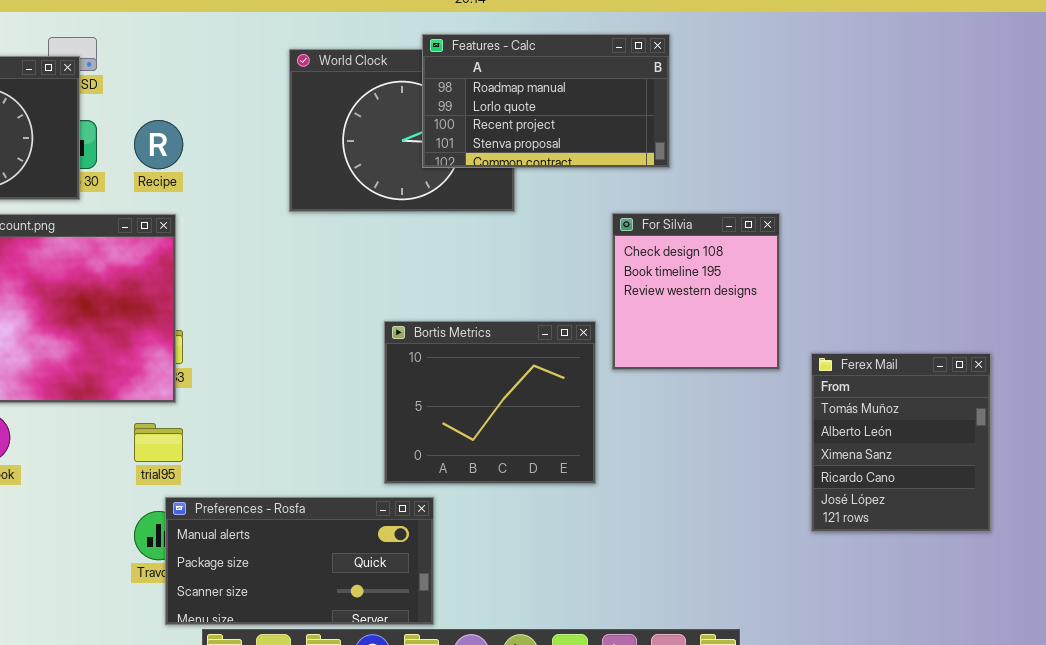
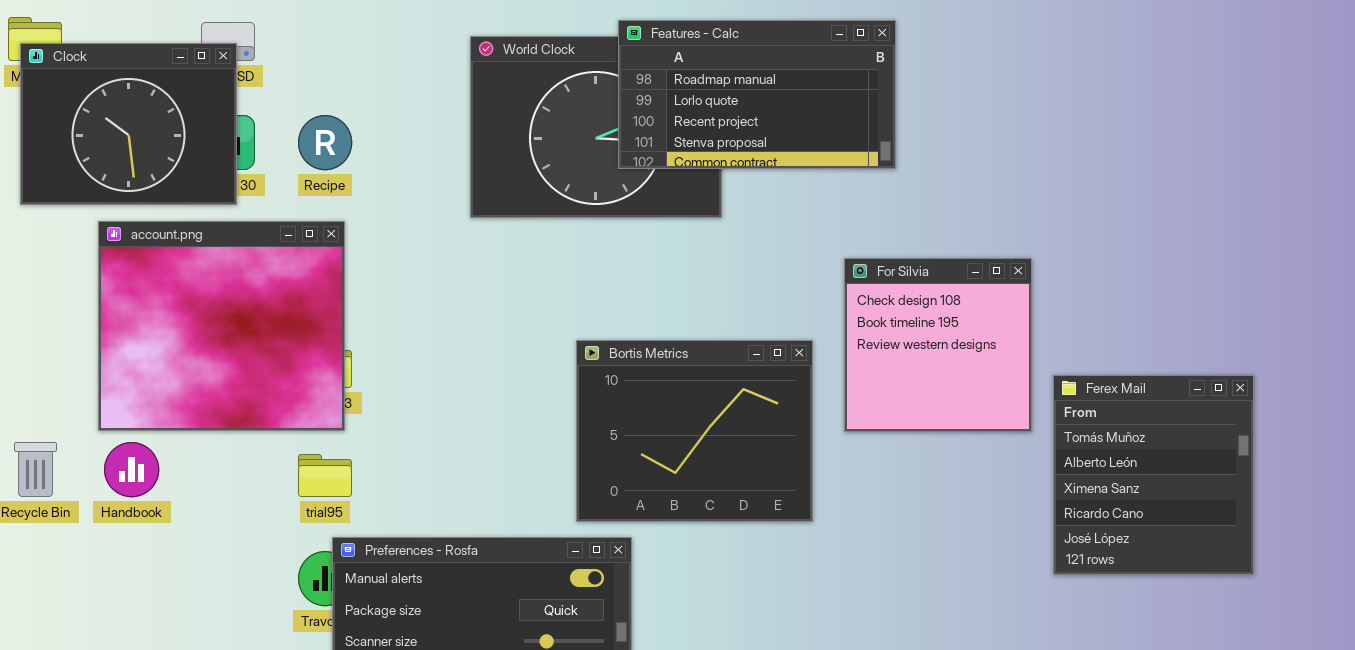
For Silvia: [612,213,780,370] -> [844,258,1032,432], moved

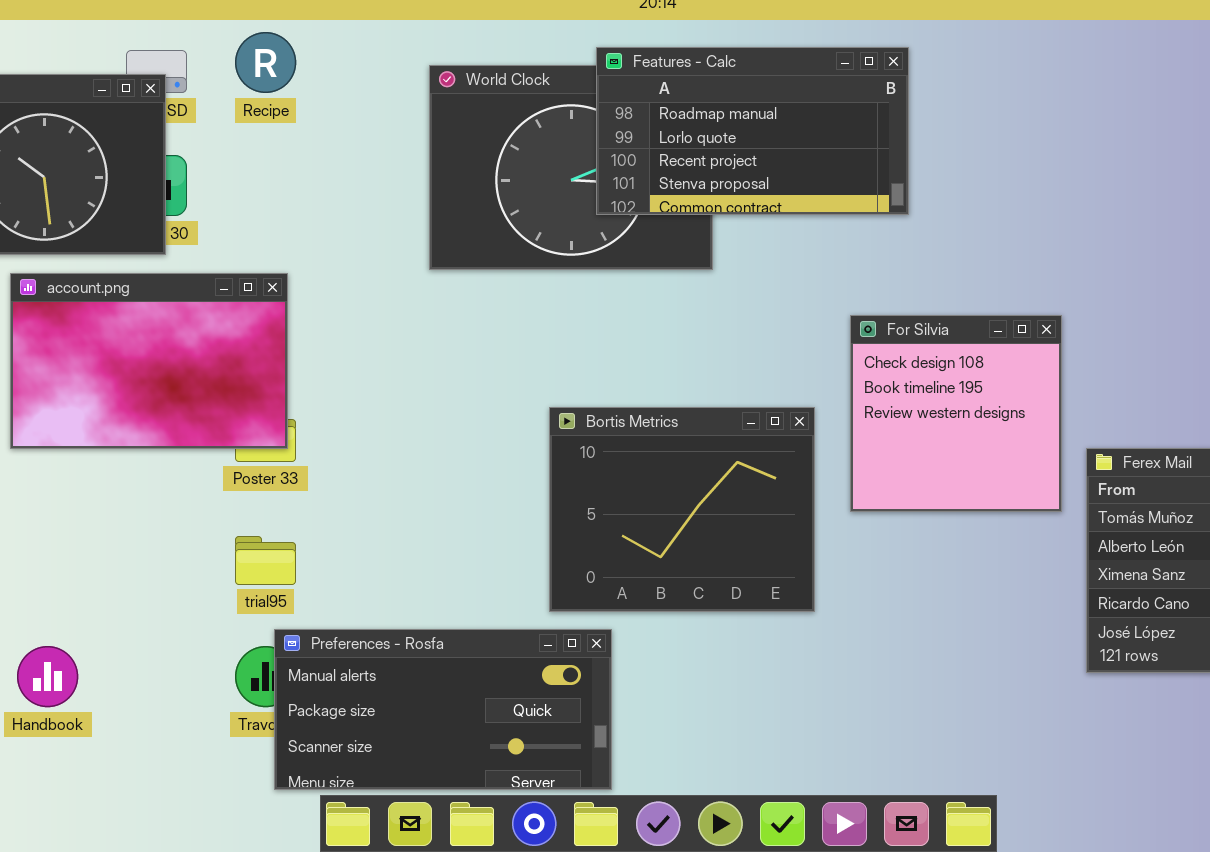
Recipe: [298,115,352,170] -> [235,32,296,93], moved
account.png: [98,221,345,431] -> [10,273,288,449], resized
Handbook: [104,442,159,497] -> [17,646,78,707], moved

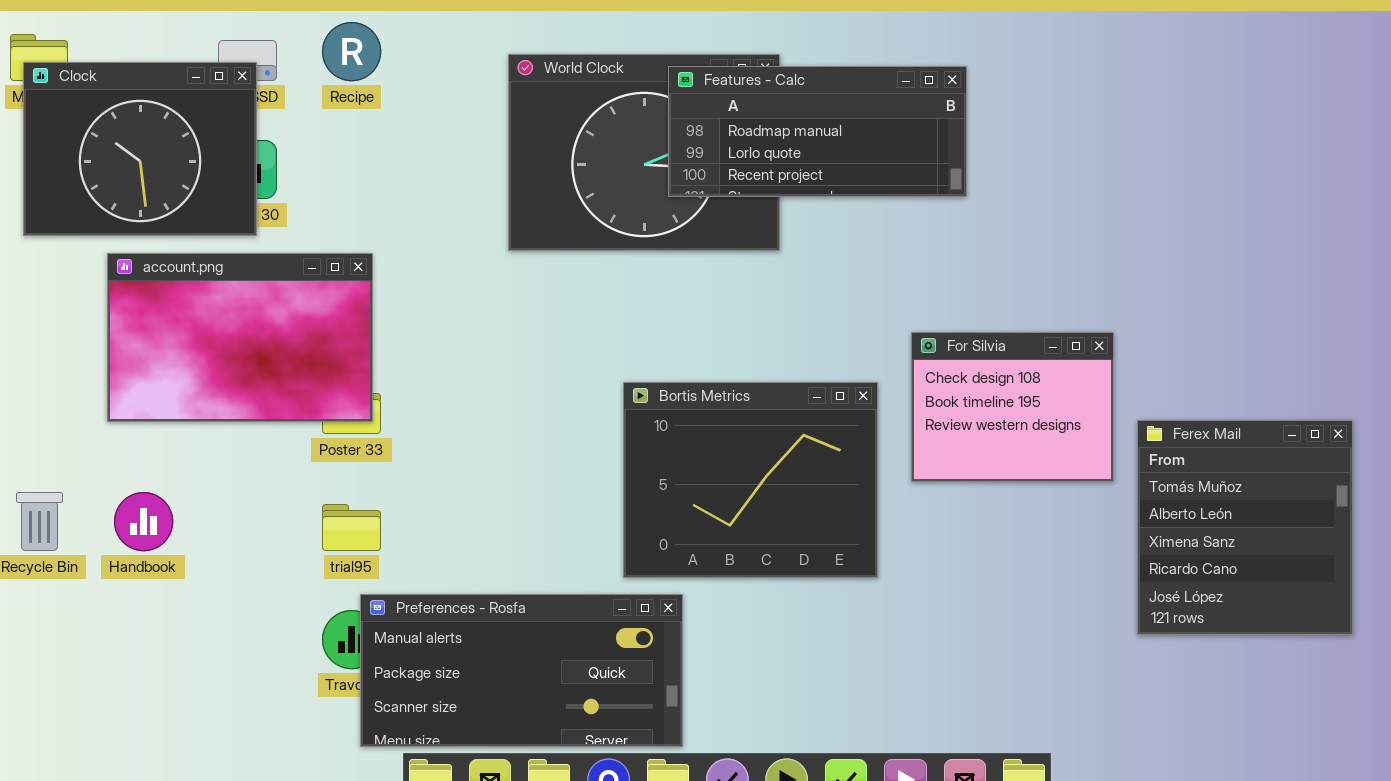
Features - Calc: [596,47,909,215] -> [668,66,967,197], resized
For Silvia: [850,315,1062,512] -> [911,332,1114,482], resized
Handbook: [17,646,78,707] -> [114,492,173,551], moved

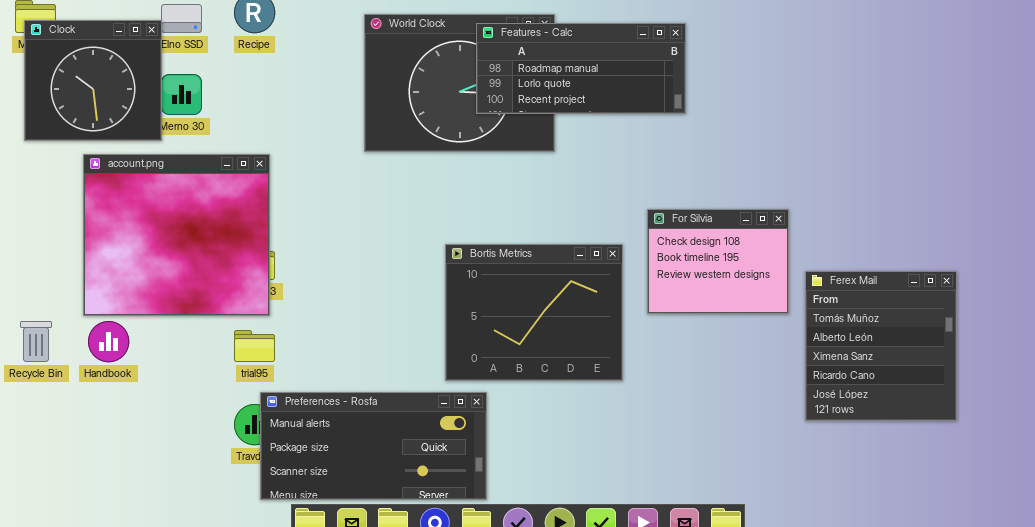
Clock: [23,62,257,236] -> [24,20,162,141], resized
account.png: [107,253,373,422] -> [83,154,270,316], resized

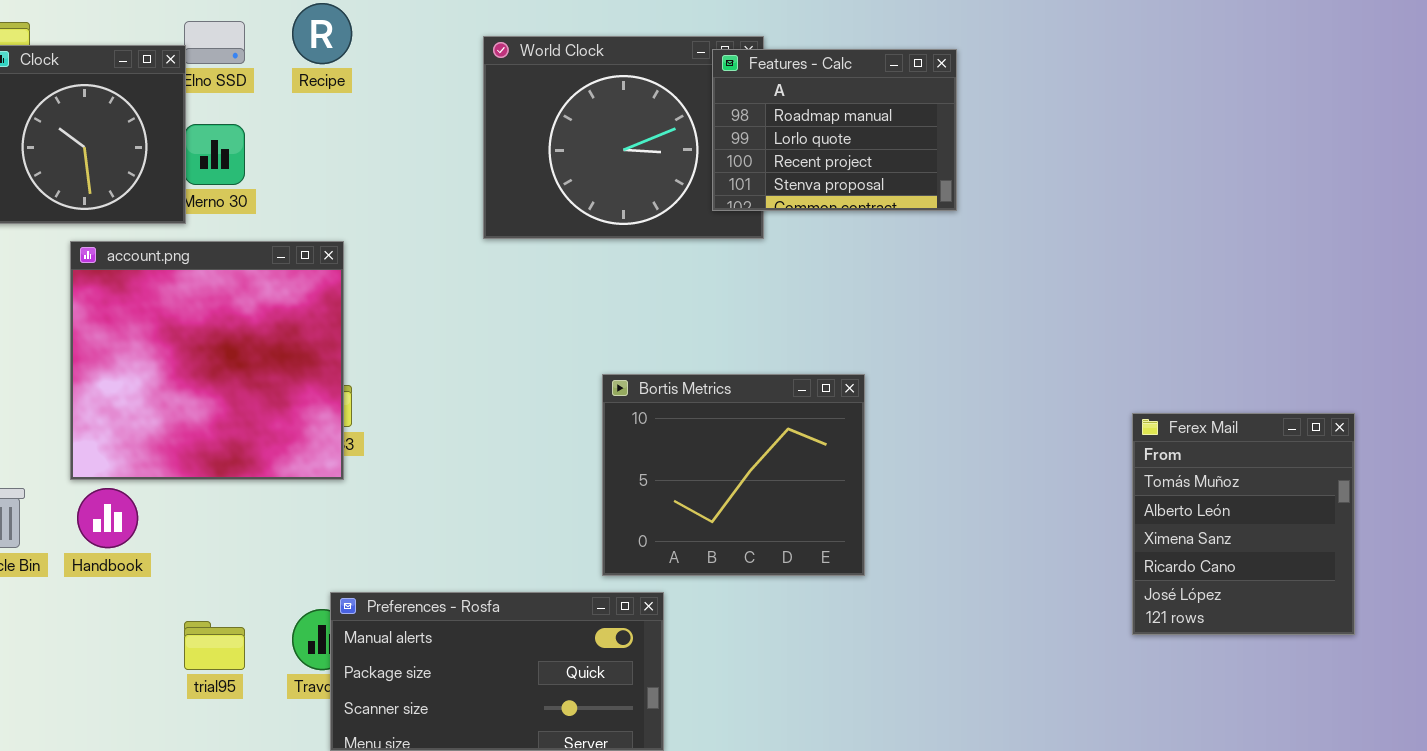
Features - Calc: [476,23,686,114] -> [712,49,957,211], resized
For Silvia: [647,209,789,314] -> none, closed
trial95: [234,330,275,362] -> [184,621,245,670], moved

